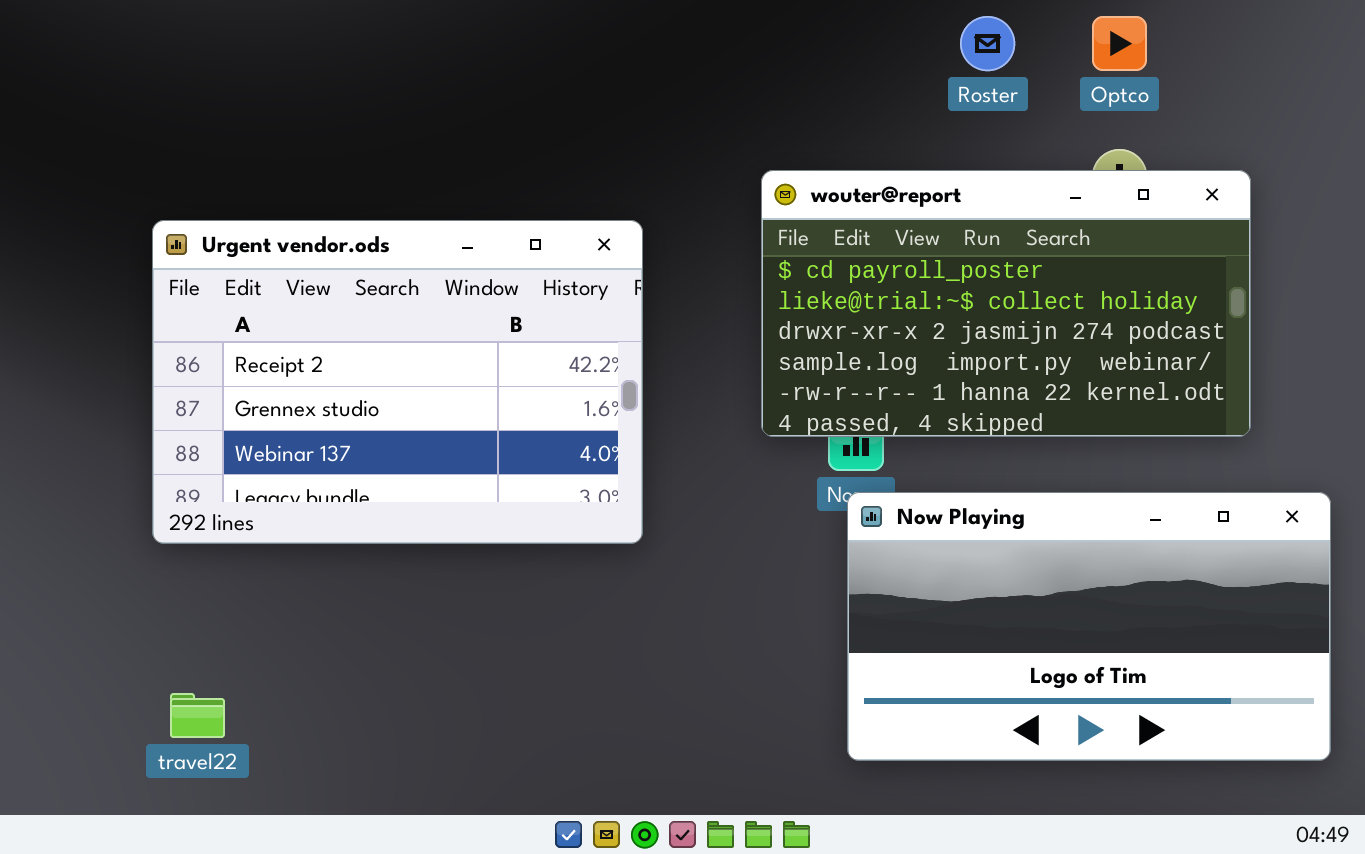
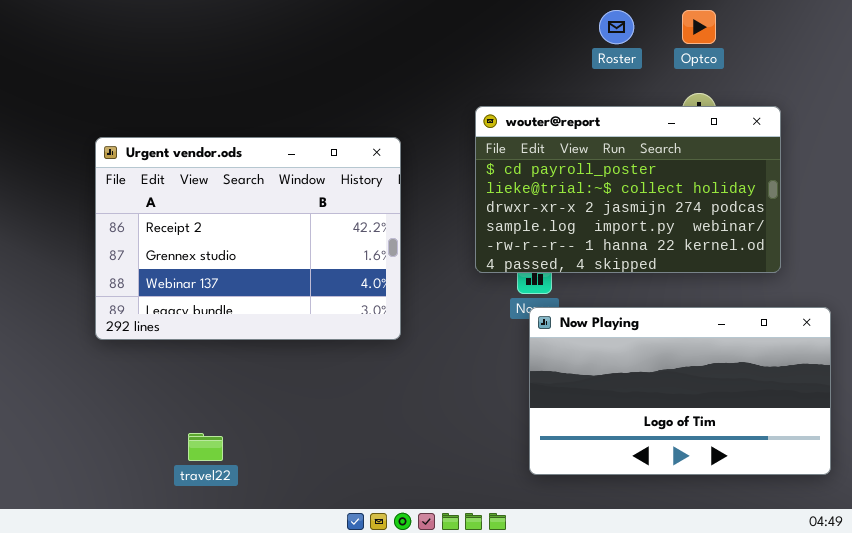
travel22: [170,693,225,738] -> [188,433,223,461], moved

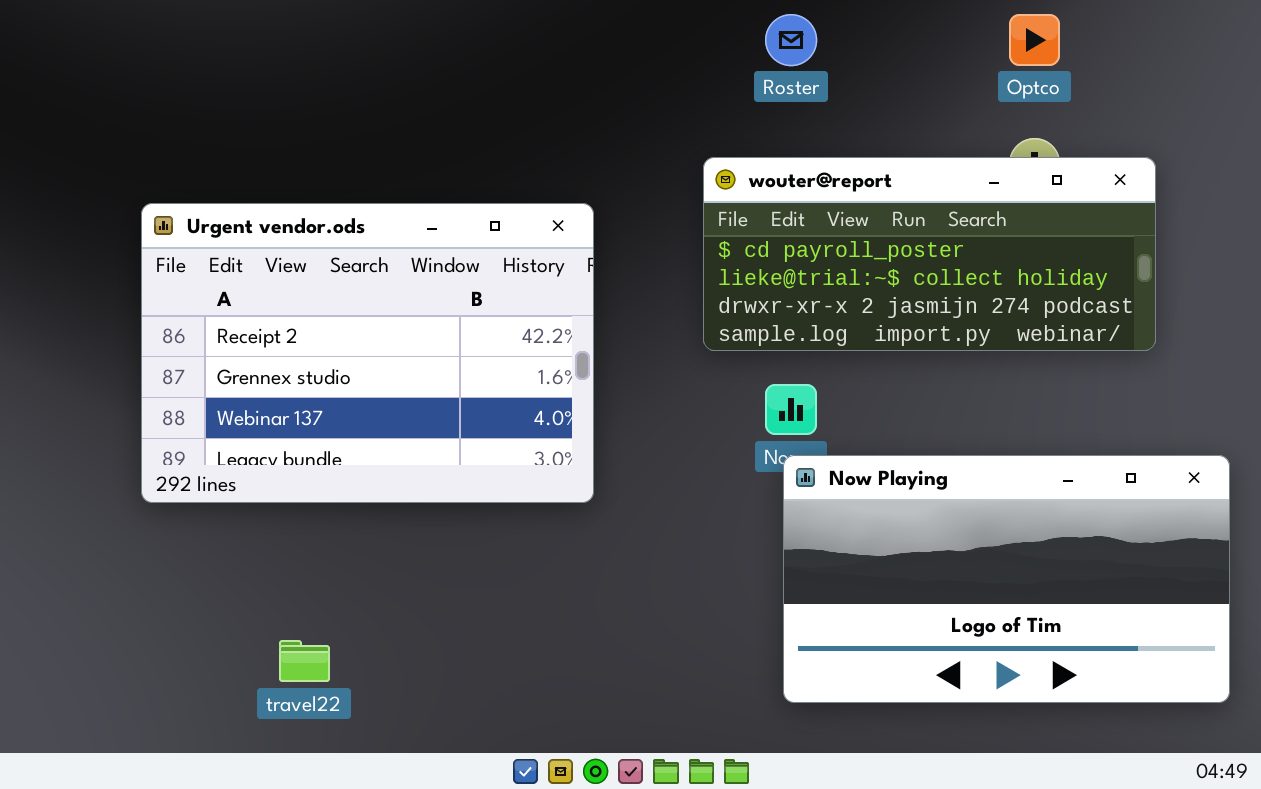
Roster: [599,10,634,44] -> [765,14,817,66], moved
wouter@report: [475,106,781,273] -> [703,157,1156,351], resized

